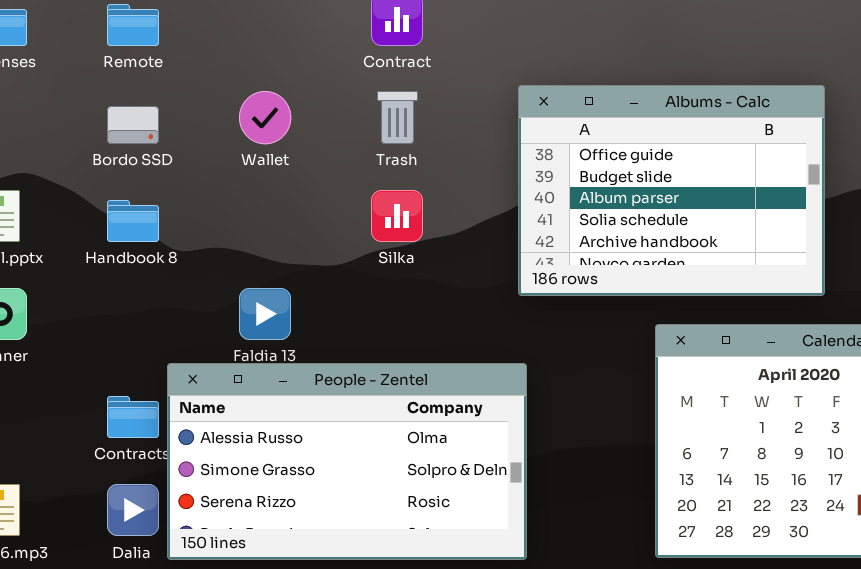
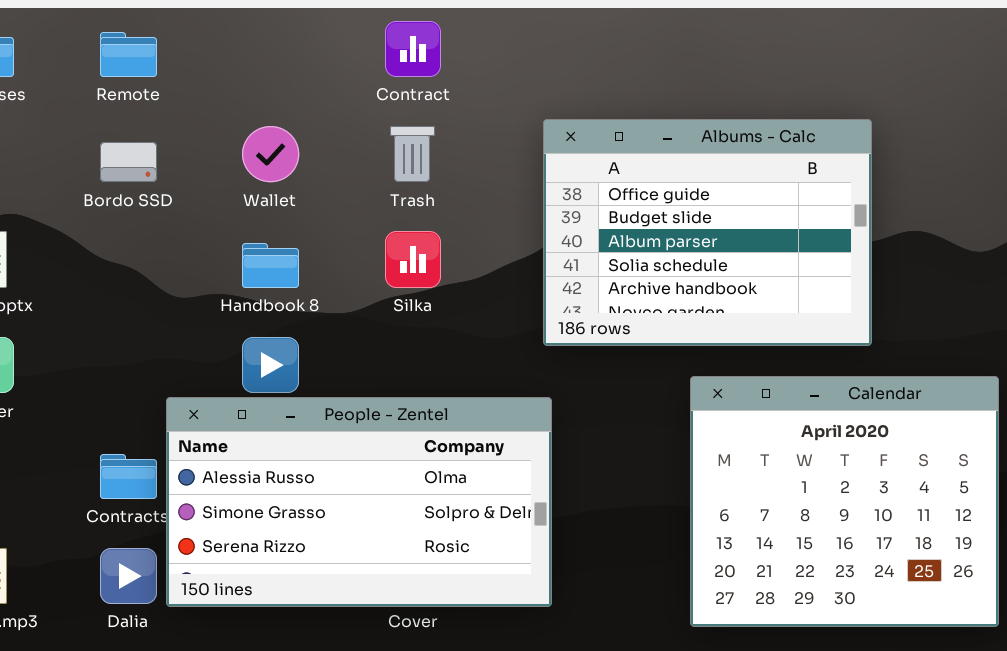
Handbook 8: [107,200,159,242] -> [242,243,299,288], moved
People - Zentel: [167,363,527,560] -> [166,397,552,607], moved

